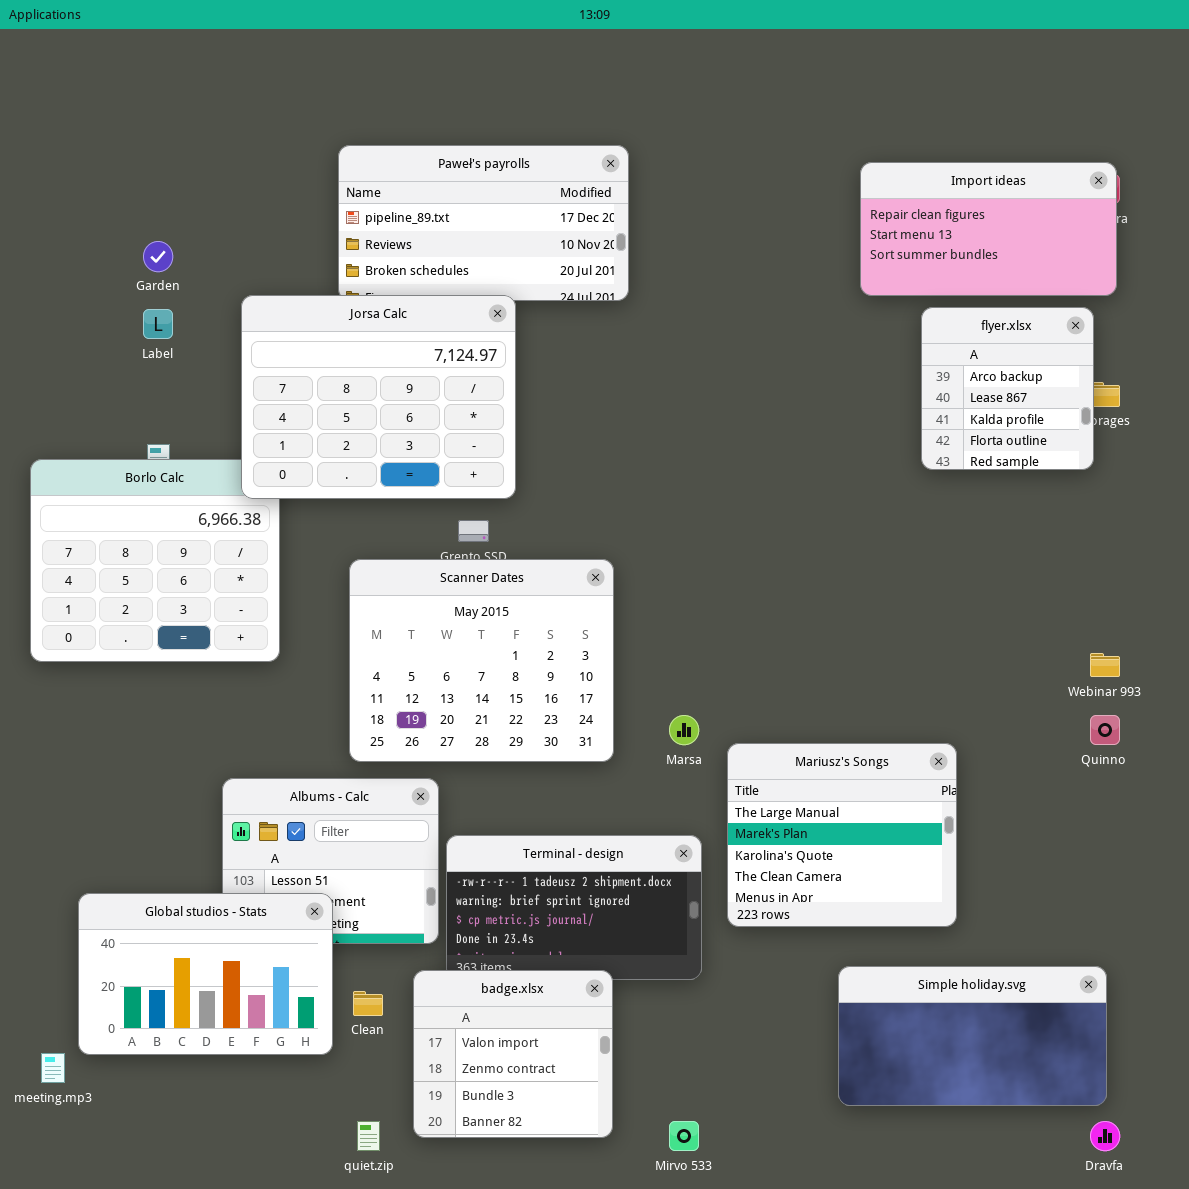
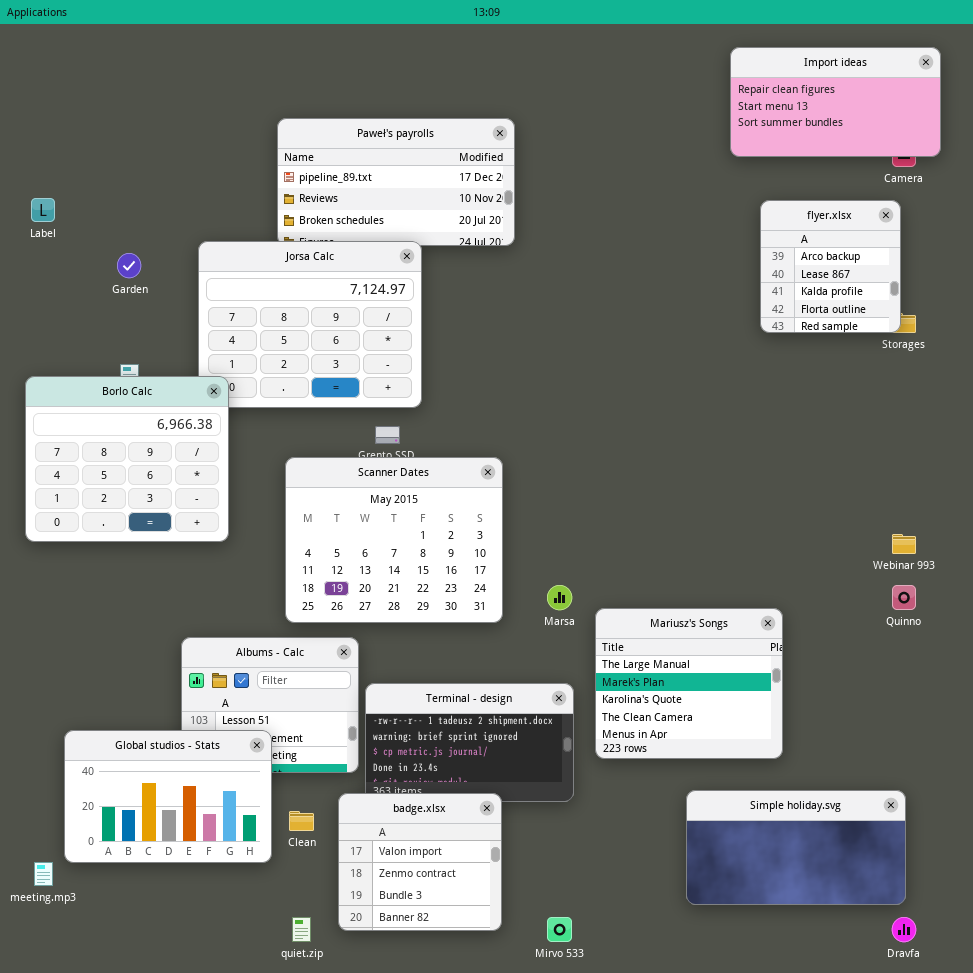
Import ideas: [860,162,1117,296] -> [730,47,941,157], moved
Garden: [143,241,173,272] -> [117,253,141,278], moved
flyer.xlsx: [921,307,1094,470] -> [760,200,901,333], moved
Label: [143,309,173,339] -> [31,198,55,222], moved
Borlo Calc: [30,459,280,662] -> [25,376,229,542], raised

